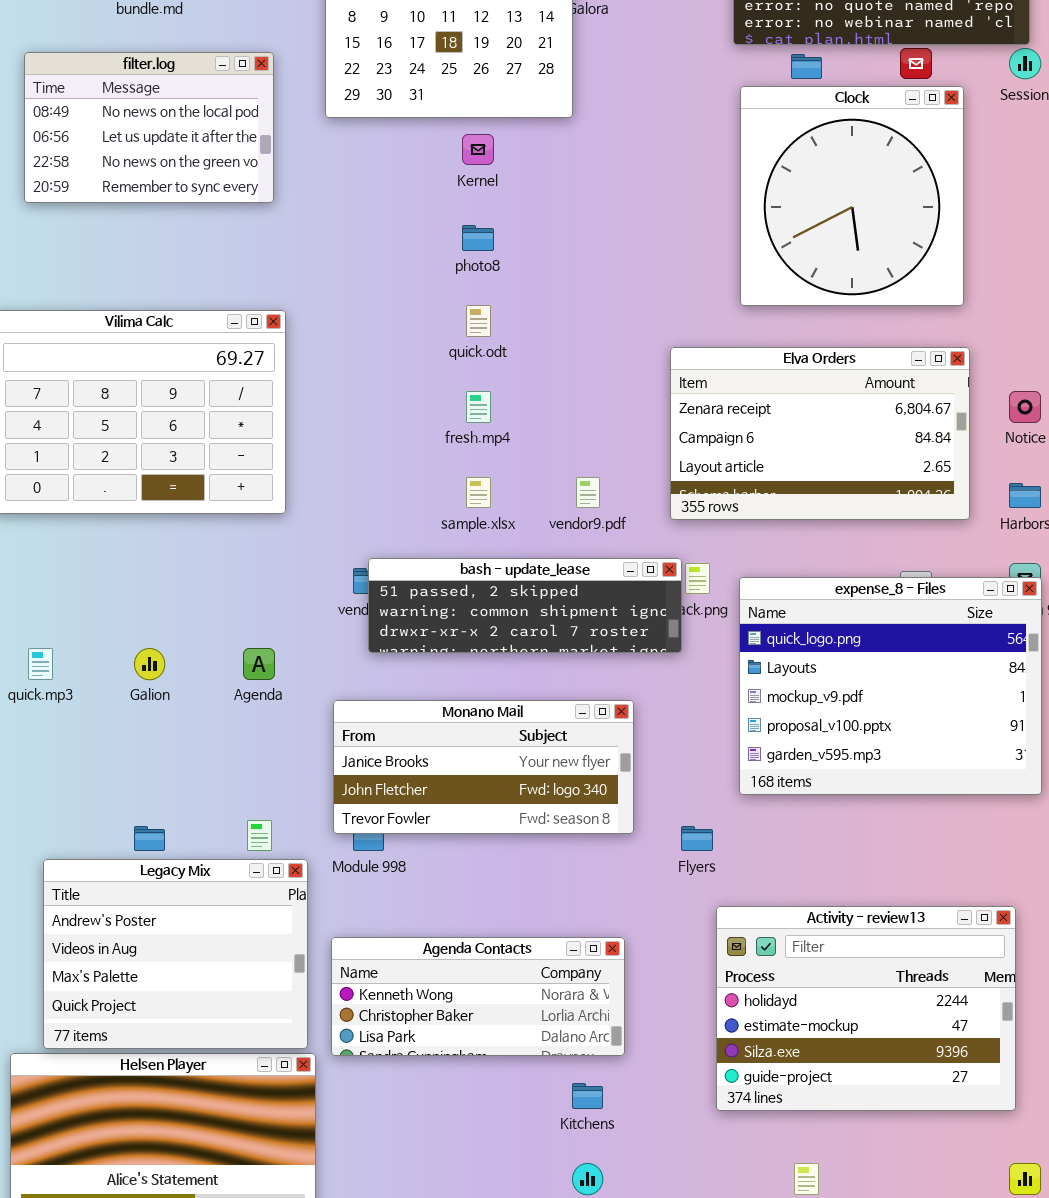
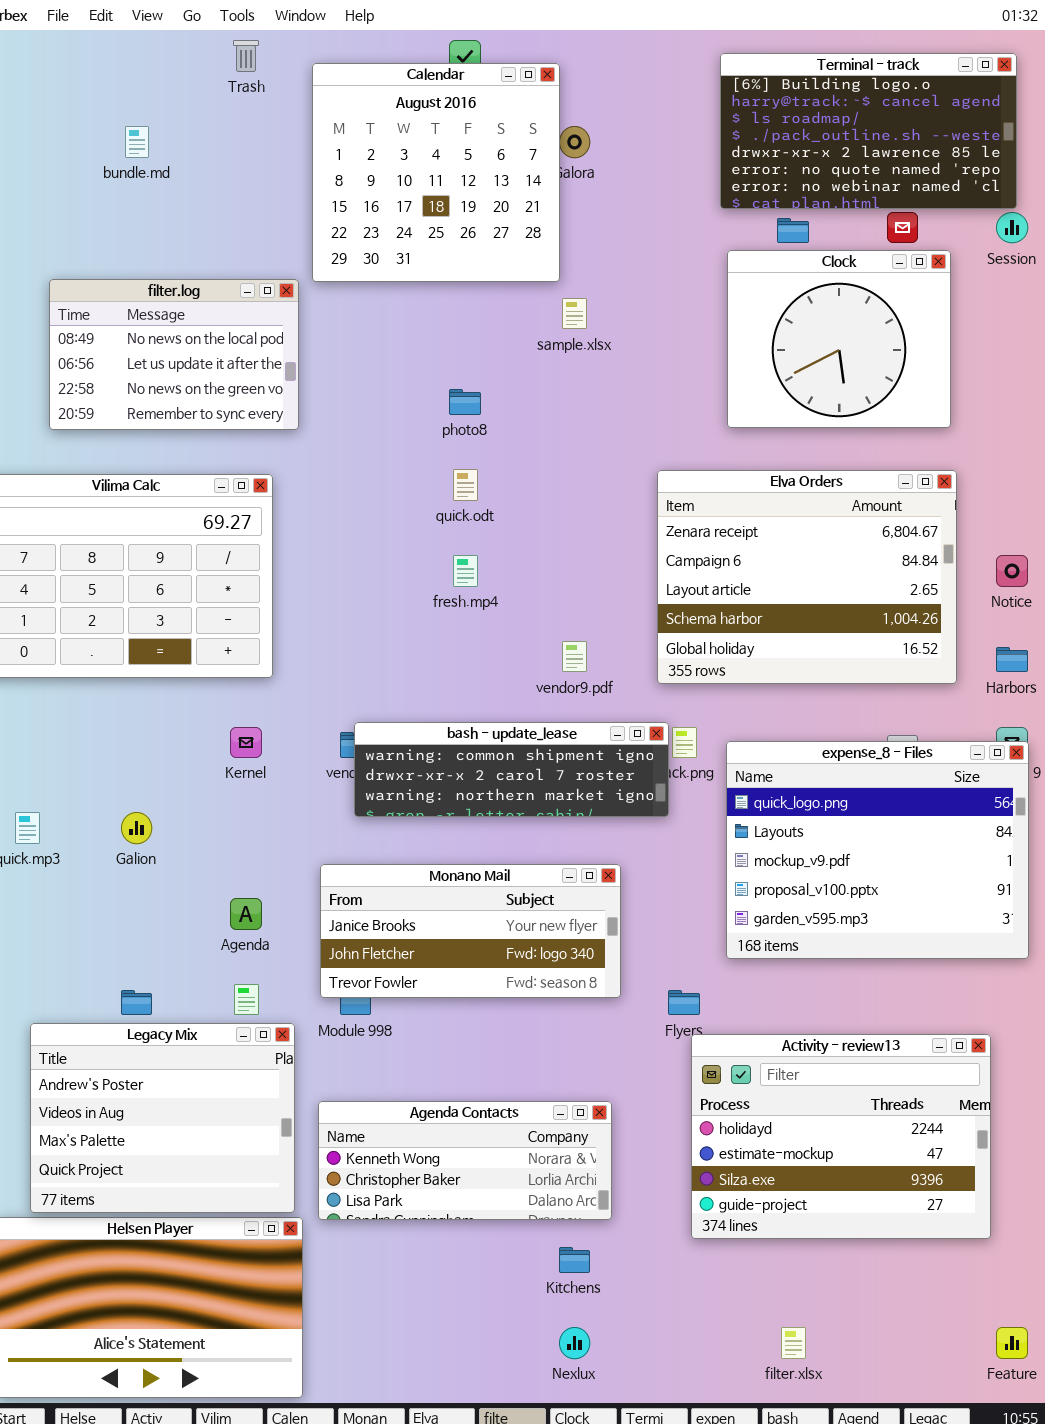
filter.log: [24,52,274,203] -> [49,279,299,430], moved
Clock: [740,86,964,306] -> [727,250,951,428], resized
Kernel: [462,134,494,165] -> [230,727,262,758], moved
Elva Orders: [670,347,970,520] -> [657,470,957,684], resized
sample.xlsx: [466,477,491,508] -> [562,298,587,329], moved
bash - update_lease: [368,558,682,653] -> [354,722,669,817], scrolled down 1 row
Agenda: [243,648,275,680] -> [230,898,262,930], moved
Activity - review13: [716,906,1016,1111] -> [691,1034,991,1239], moved

